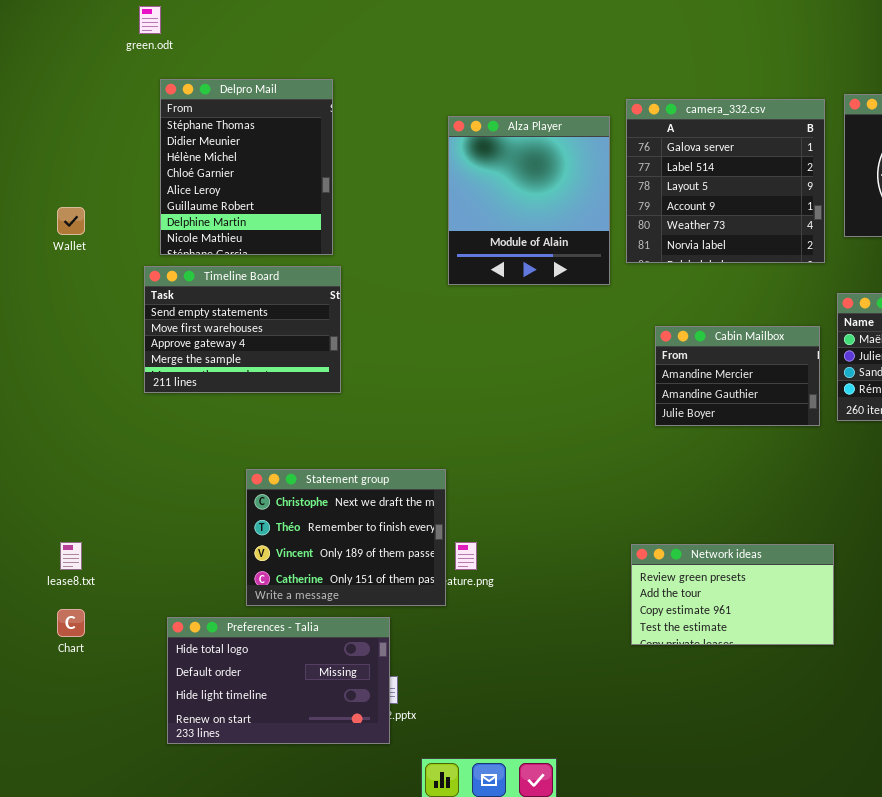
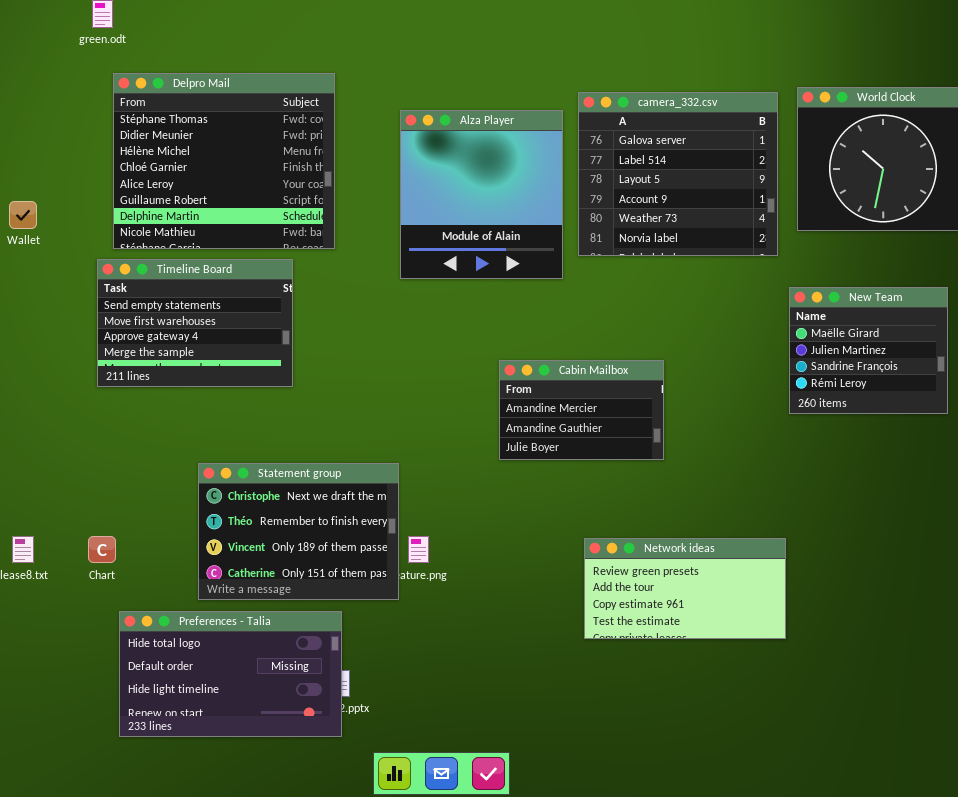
Delpro Mail: [160,79,333,255] -> [113,73,335,249], resized
Cabin Mailbox: [655,326,820,426] -> [499,360,664,460], moved
Chart: [57,609,85,637] -> [88,536,116,563], moved

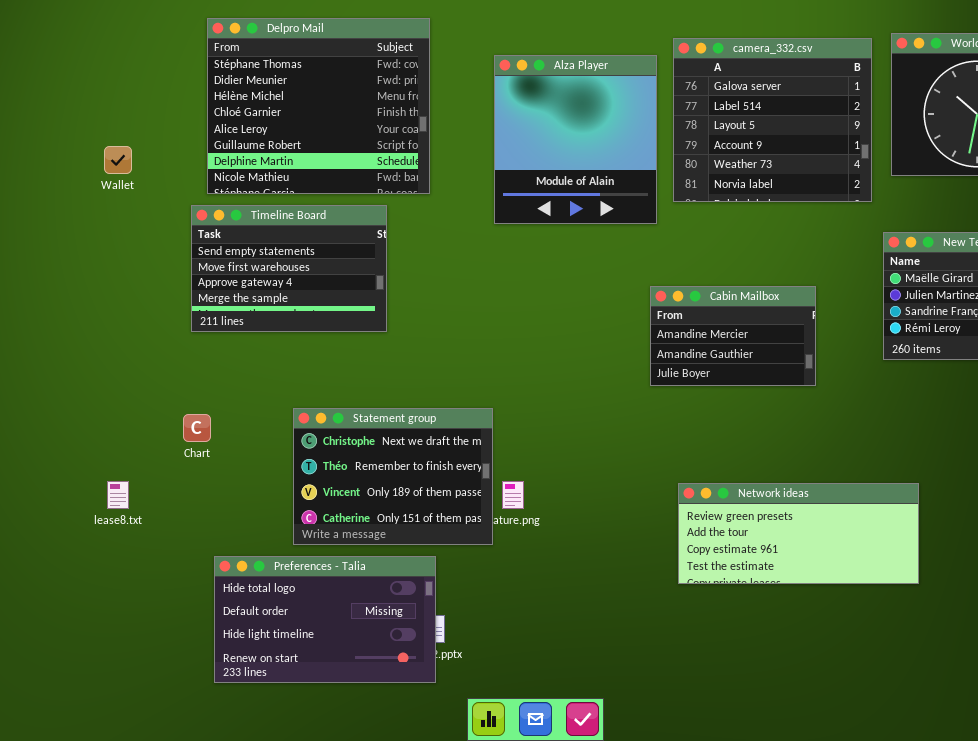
Cabin Mailbox: [499,360,664,460] -> [650,286,816,386], moved
Chart: [88,536,116,563] -> [183,414,211,442], moved
Network ideas: [584,538,786,639] -> [678,483,919,584], resized

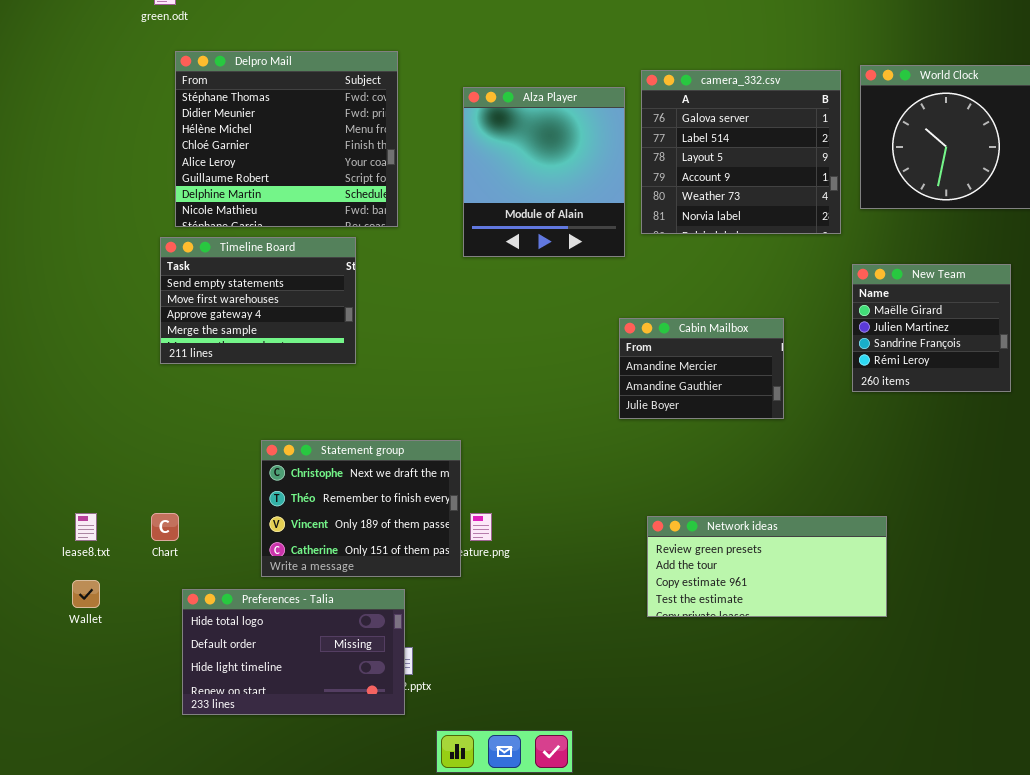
Wallet: [104,146,132,174] -> [72,580,100,608], moved
Chart: [183,414,211,442] -> [151,513,179,541], moved

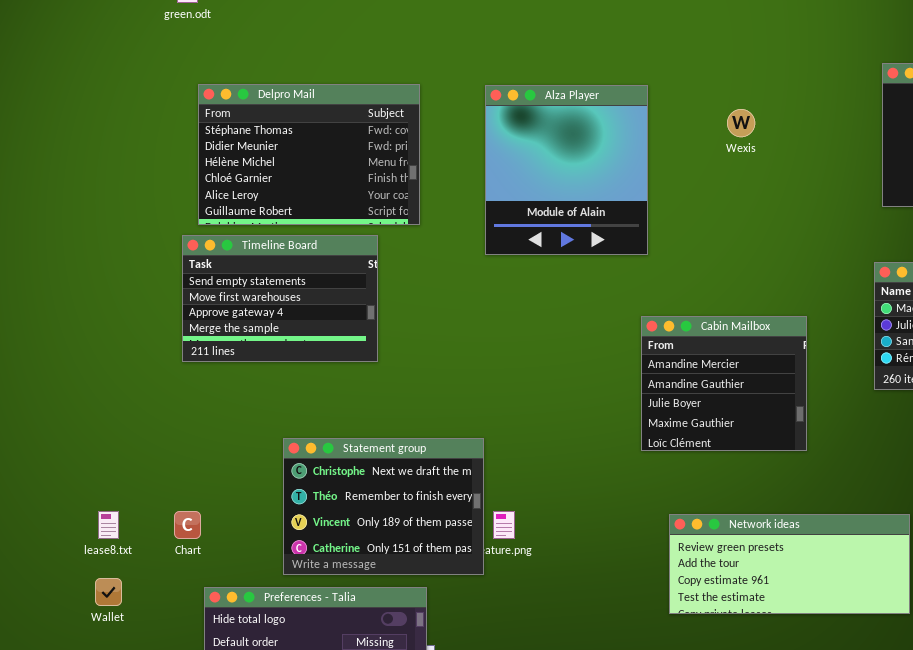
Delpro Mail: [175,51,398,227] -> [198,84,420,225], resized
camera_332.csv: [641,70,841,234] -> none, closed
Cabin Mailbox: [619,318,784,419] -> [641,316,807,451], resized

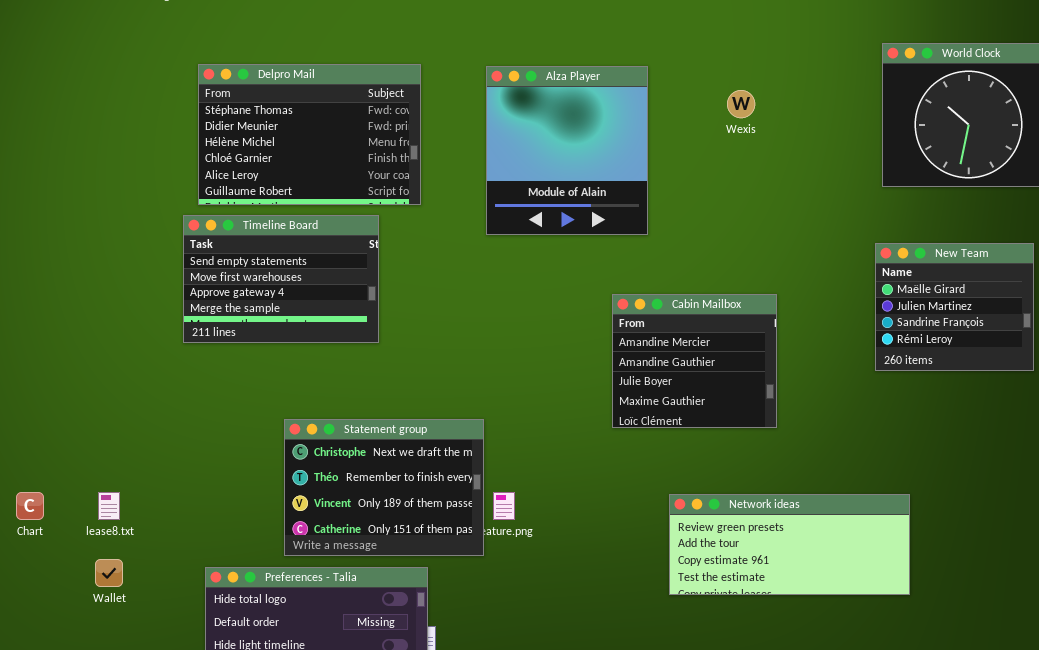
Cabin Mailbox: [641,316,807,451] -> [612,294,777,428], moved
Chart: [174,511,201,539] -> [16,492,44,520], moved

